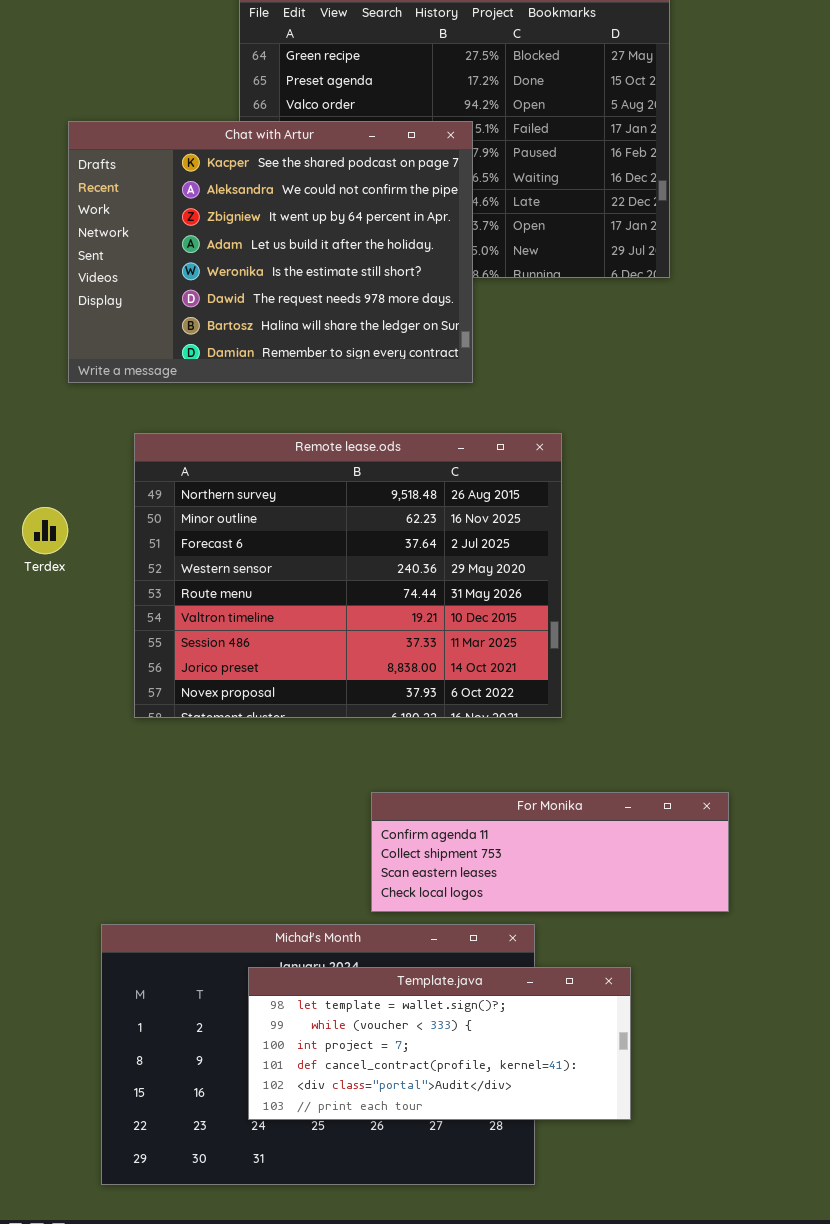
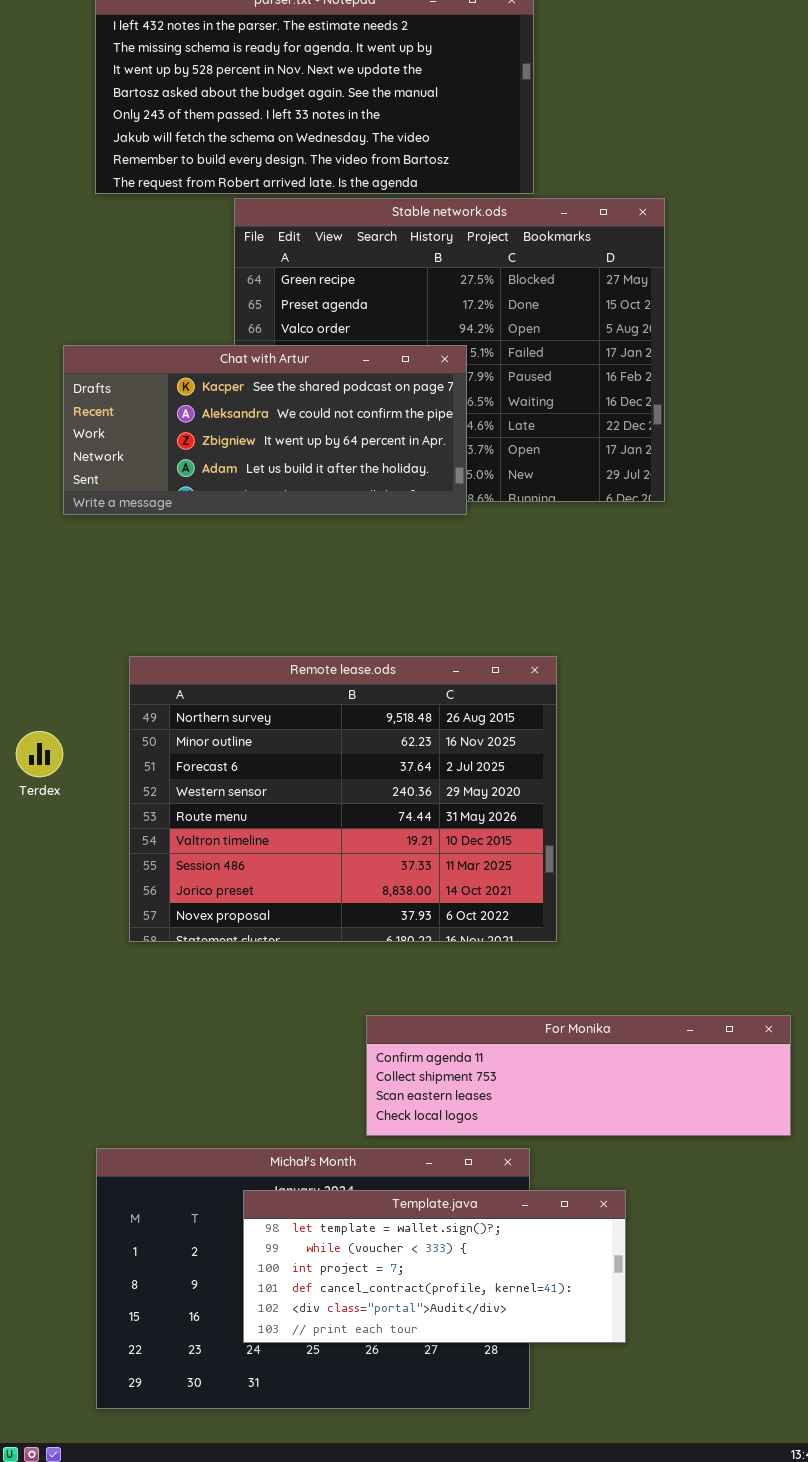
Chat with Artur: [68,121,473,383] -> [63,345,467,515], resized
For Monika: [371,792,729,912] -> [366,1015,791,1136], resized

